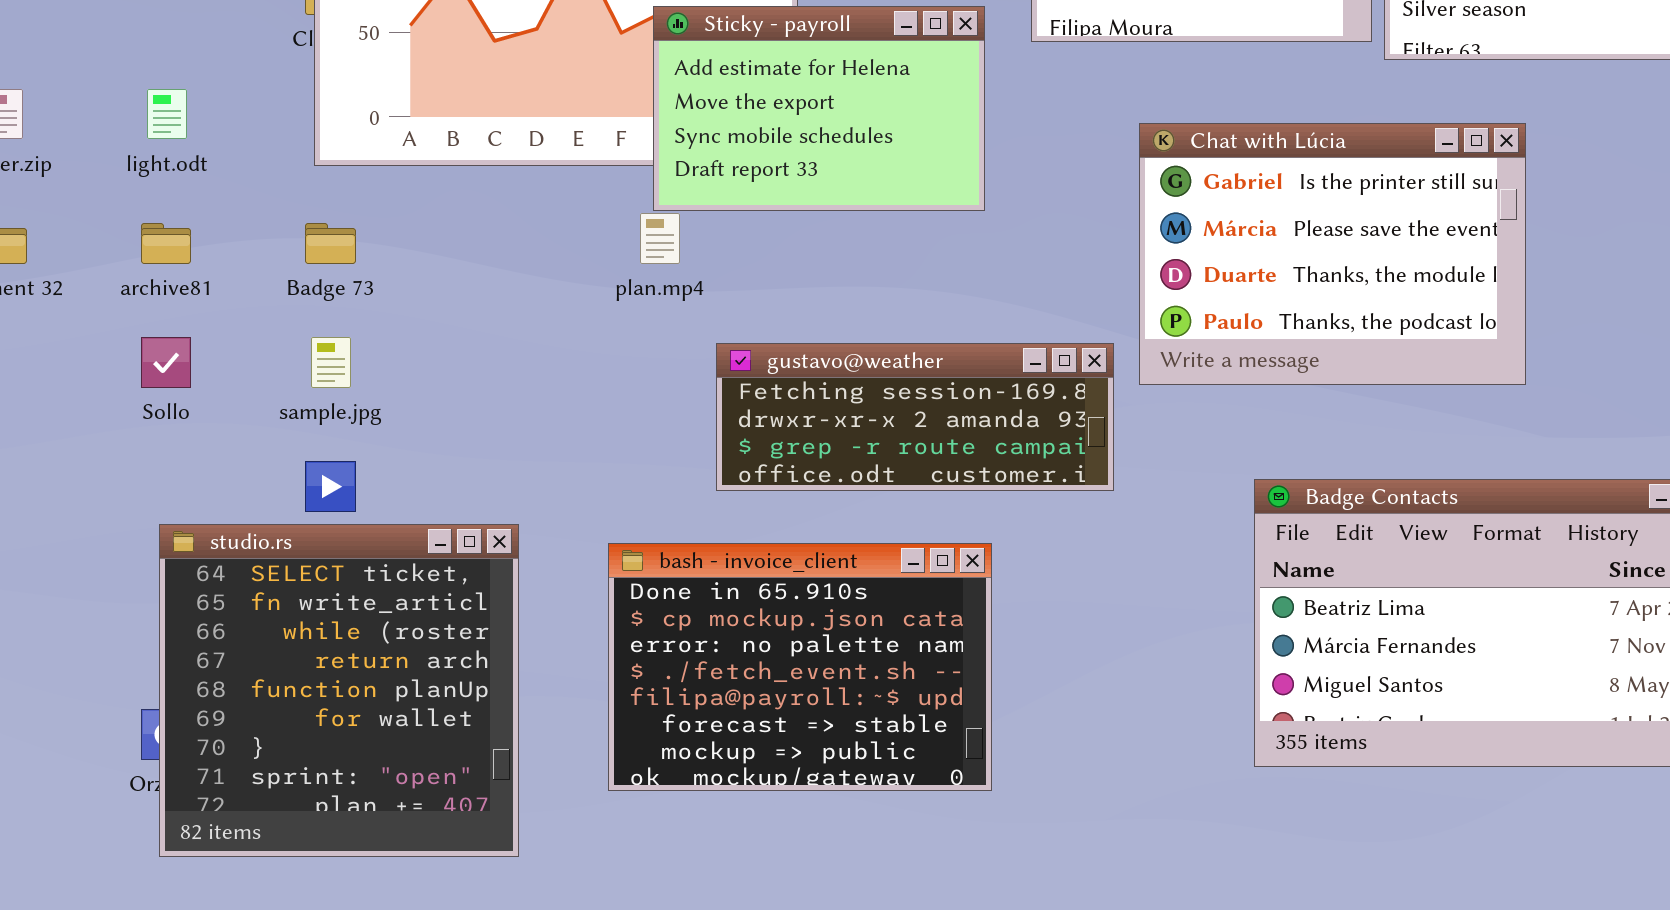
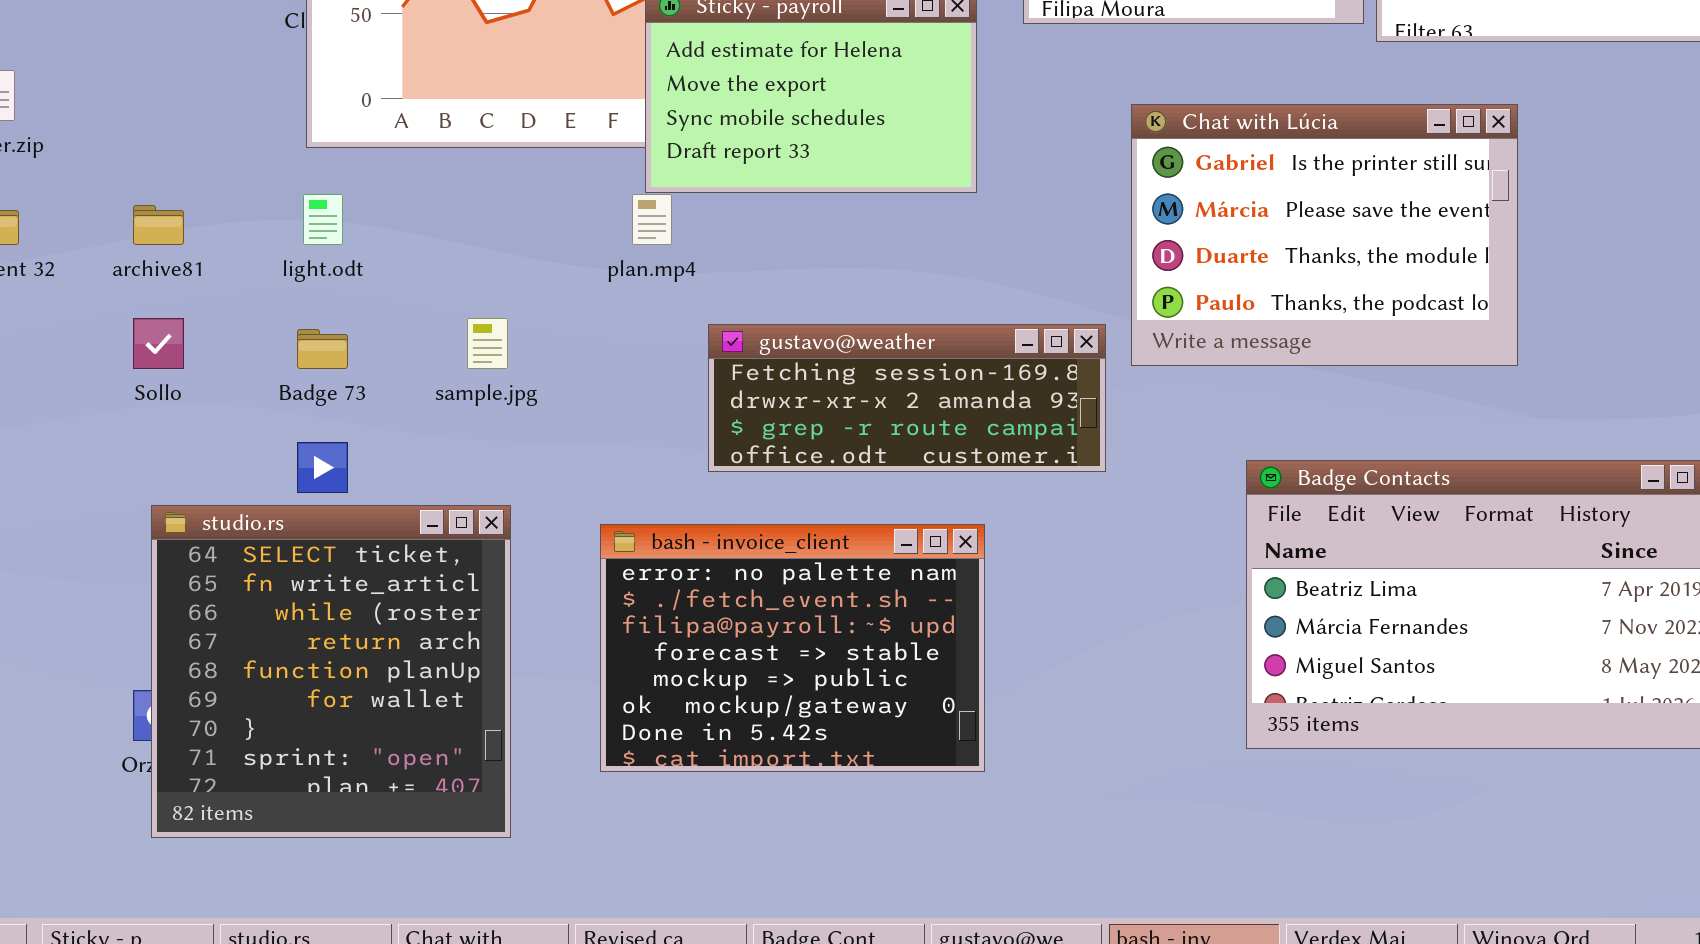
light.odt: [147,89,187,139] -> [303,194,343,245], moved
Badge 73: [305,223,356,264] -> [297,329,348,369], moved
sample.jpg: [311,337,351,388] -> [467,318,508,369], moved
bash - invoice_client: [608,543,992,791] -> [600,524,985,772], scrolled down 2 rows

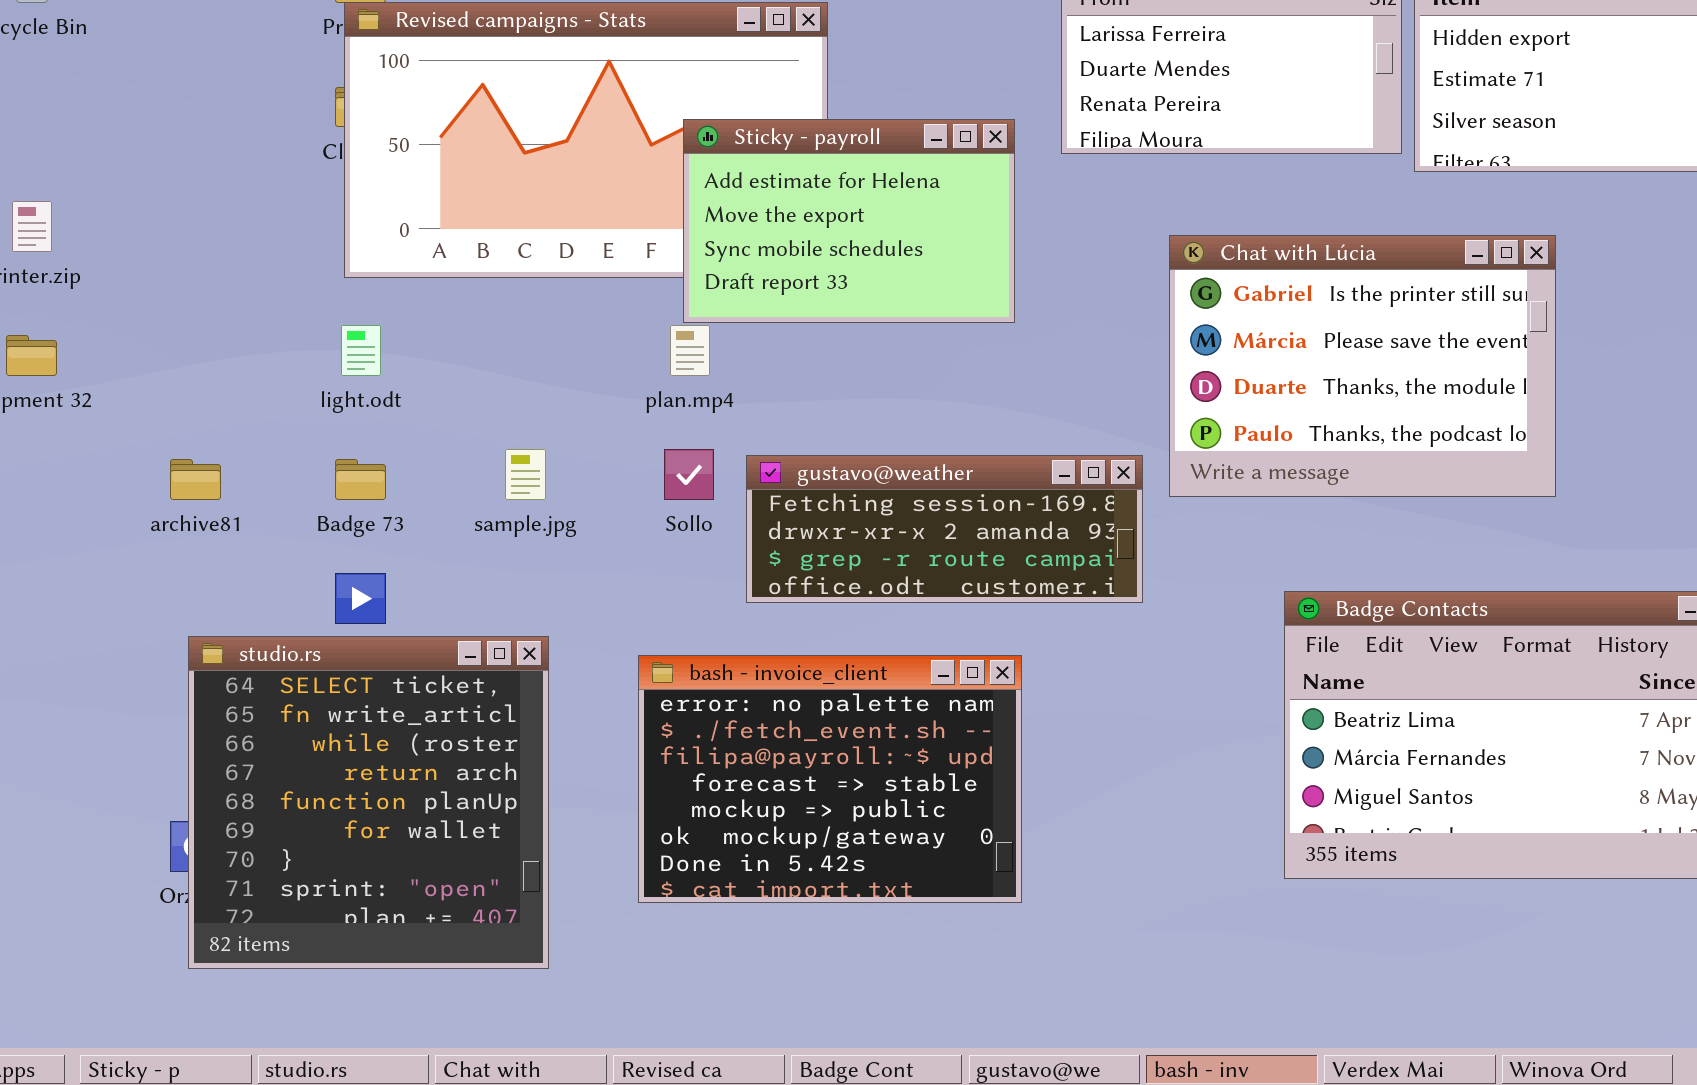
archive81: [133,205,184,245] -> [170,459,221,500], moved
Sollo: [133,318,184,369] -> [664,449,714,500], moved

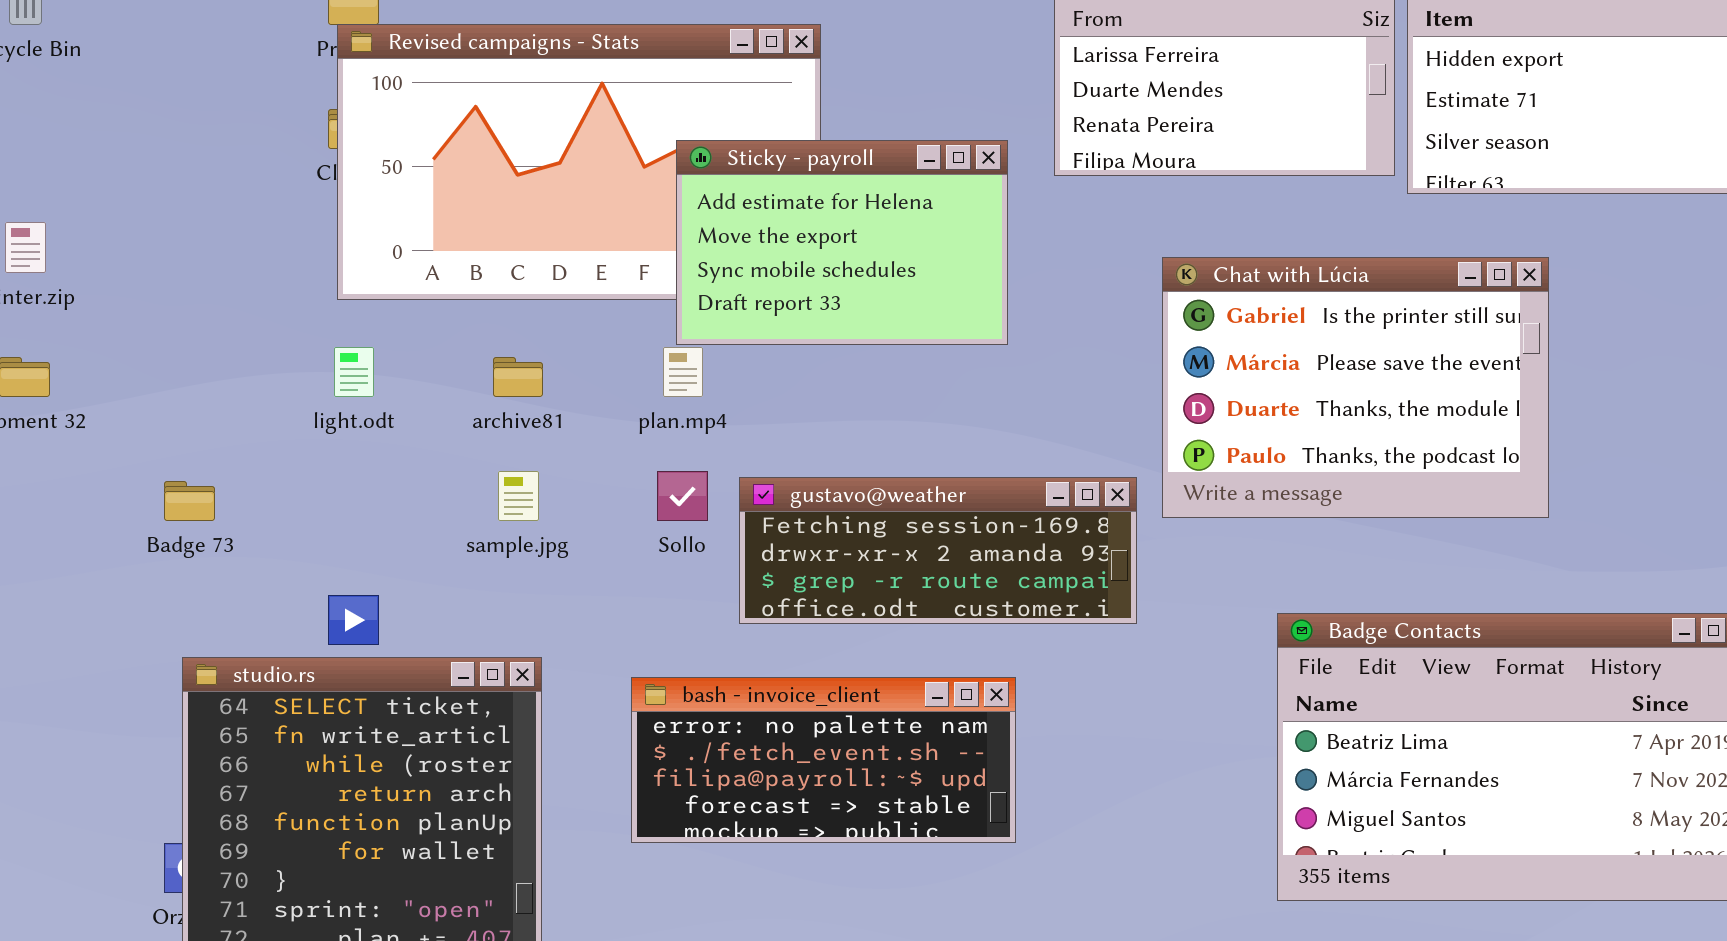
archive81: [170,459,221,500] -> [493,357,543,397], moved
Badge 73: [335,459,386,500] -> [164,481,215,521], moved
bash - invoice_client: [638,655,1022,903] -> [631,677,1016,843], resized

